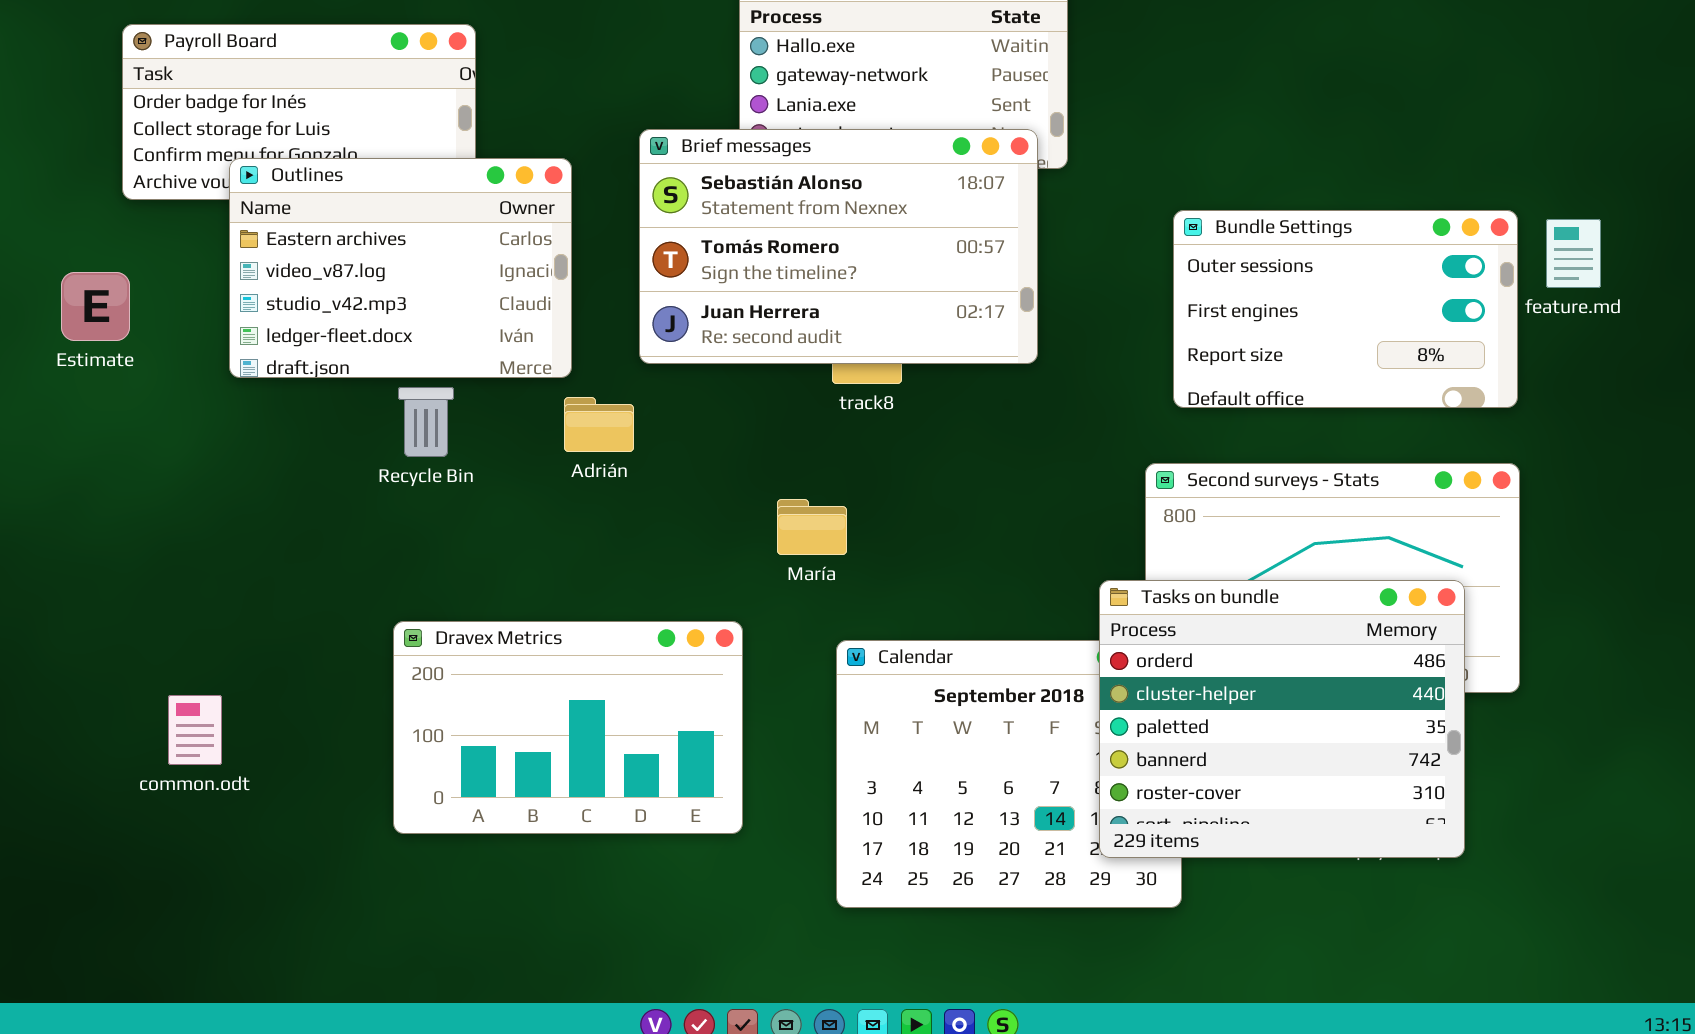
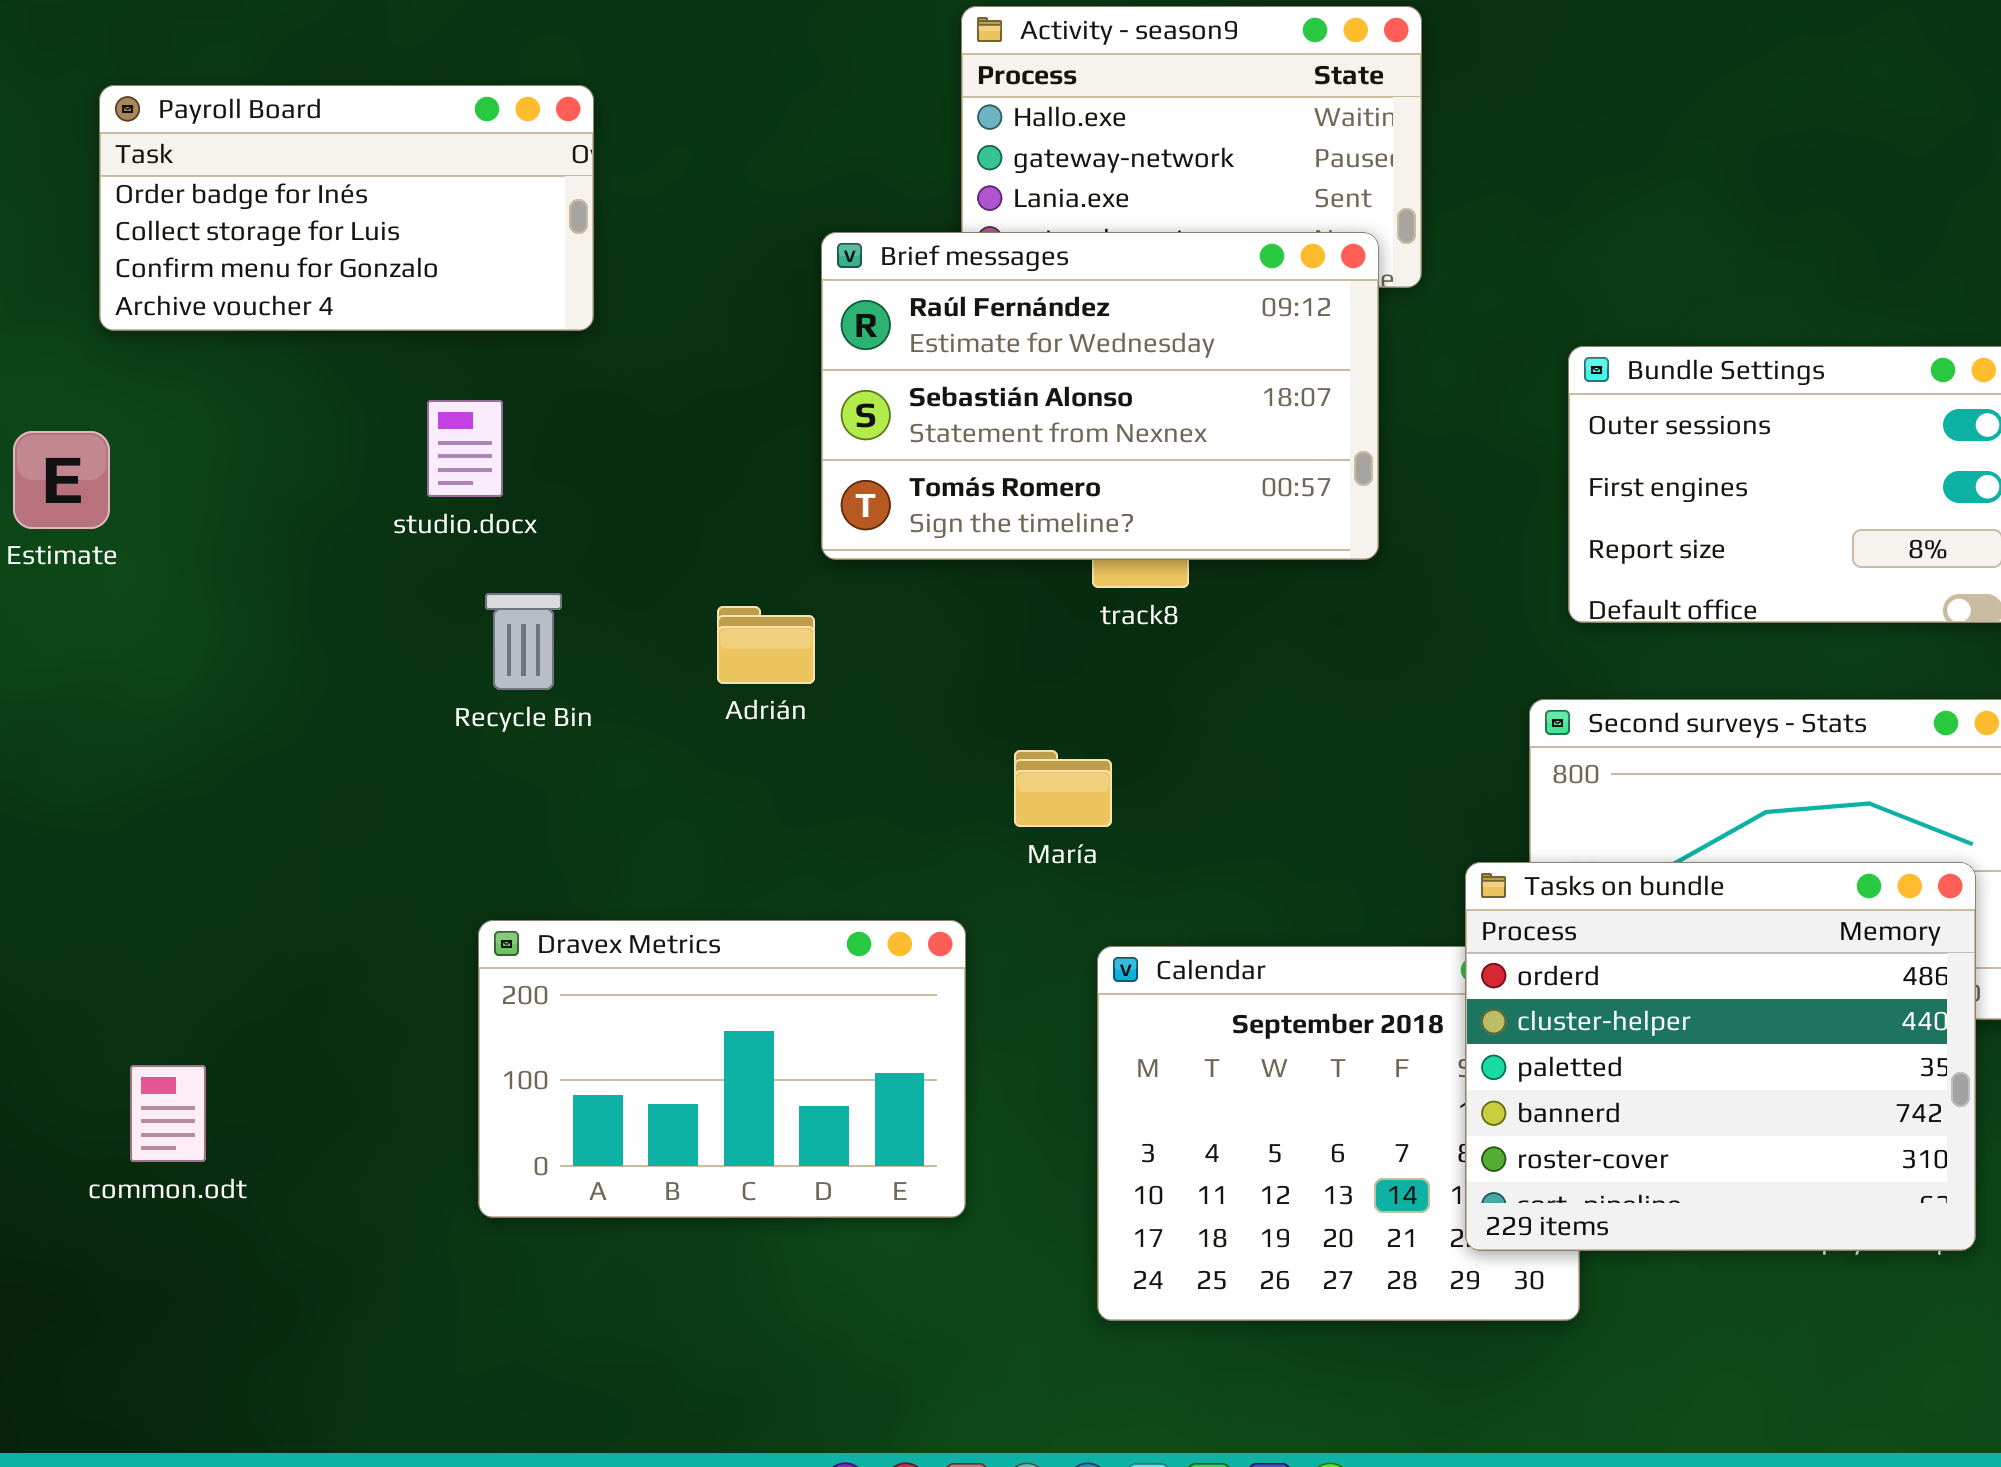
Brief messages: [639,129,1038,364] -> [821,232,1379,560], scrolled up 1 row
Outlines: [229,158,572,378] -> none, closed
common.odt: [168,695,222,765] -> [130,1065,206,1162], moved

